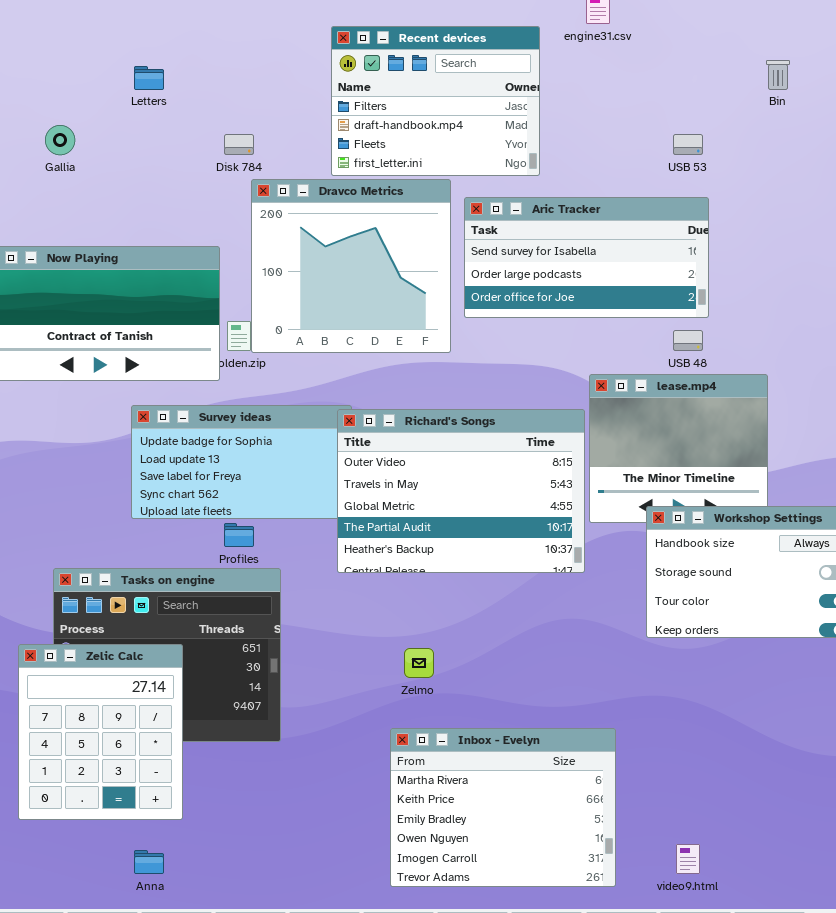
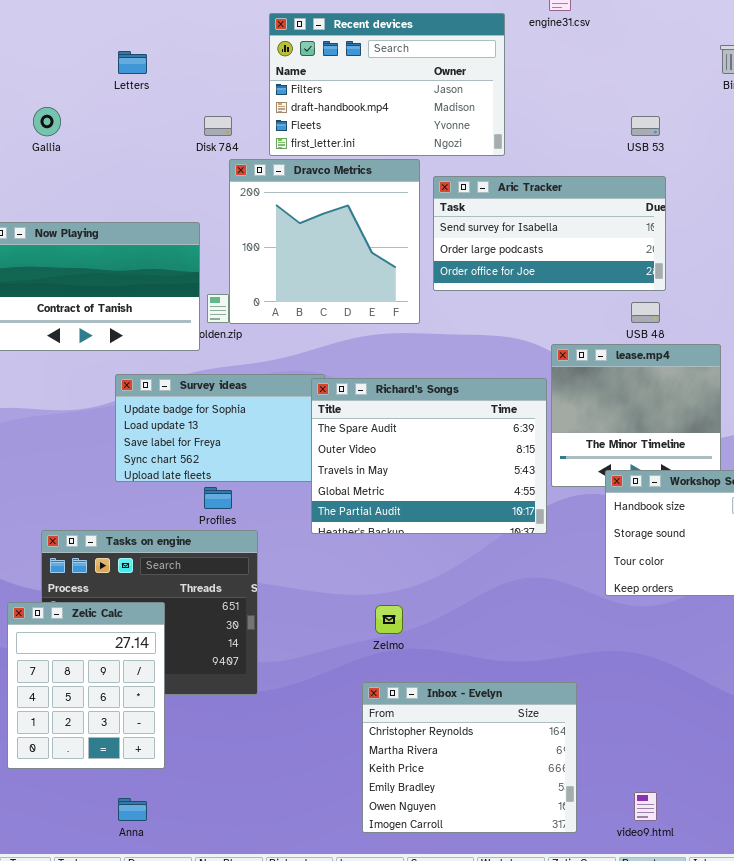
Recent devices: [331,26,540,176] -> [269,13,505,156], resized
Richard's Songs: [337,409,585,573] -> [311,378,547,534], scrolled up 1 row
Inbox - Evelyn: [390,728,616,887] -> [362,682,577,833], scrolled up 1 row

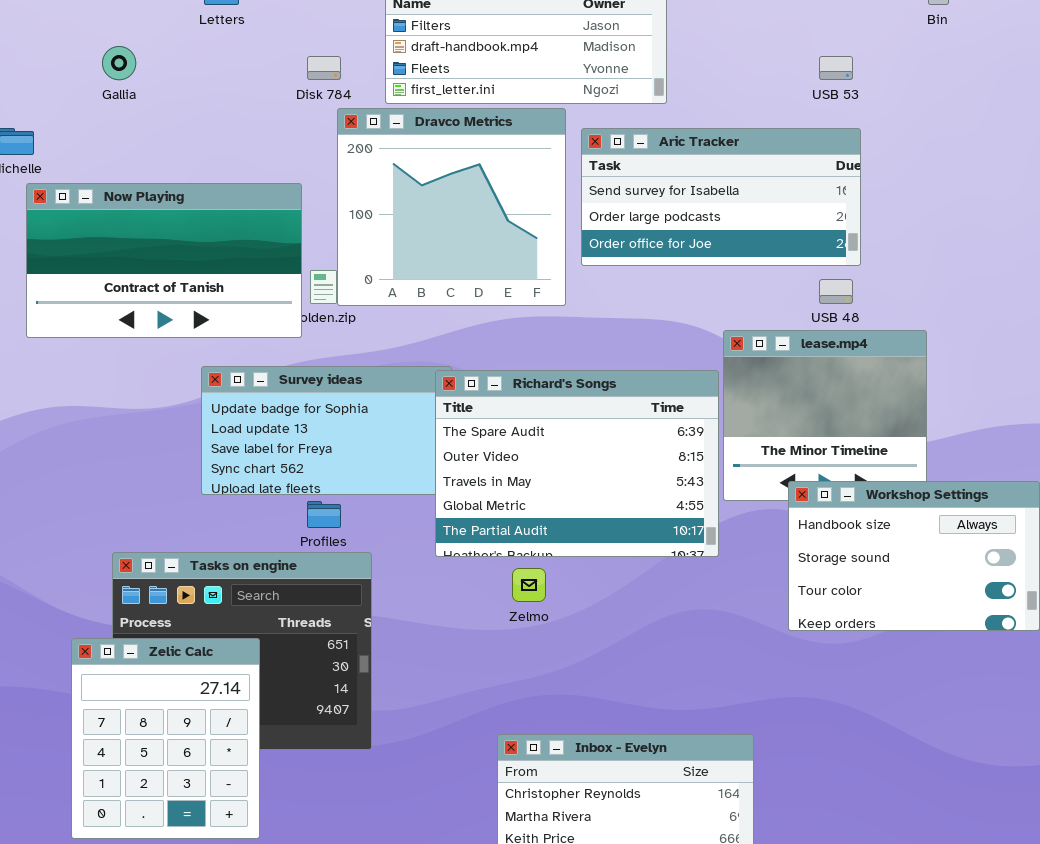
Zelmo: [375,605,403,634] -> [512,568,546,602], moved

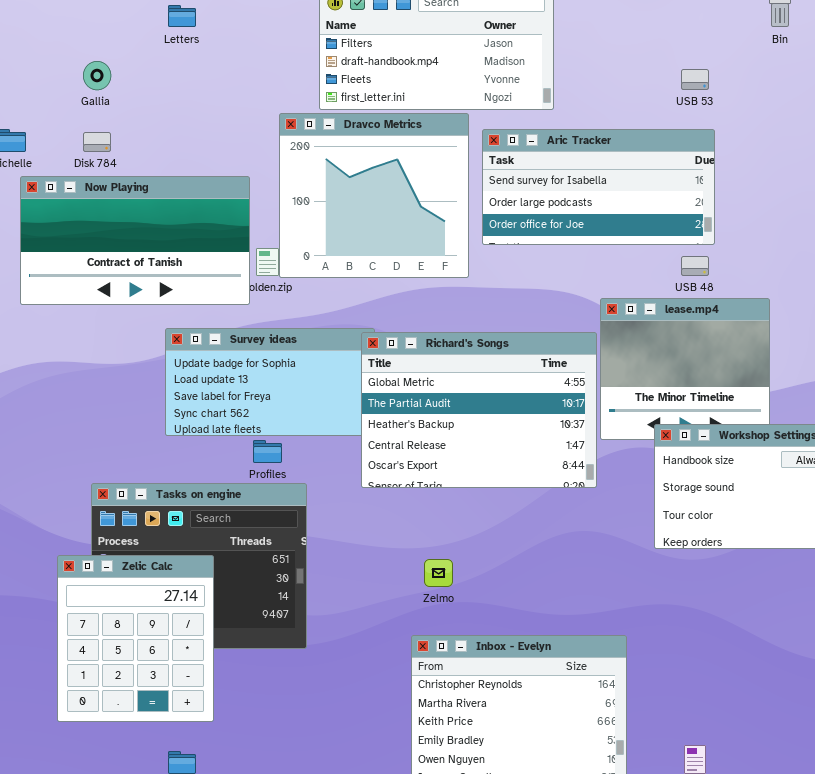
Disk 784: [307,56,341,80] -> [83,132,111,152], moved
Richard's Songs: [435,370,719,557] -> [361,332,597,488], scrolled down 3 rows
Zelmo: [512,568,546,602] -> [424,559,453,587], moved

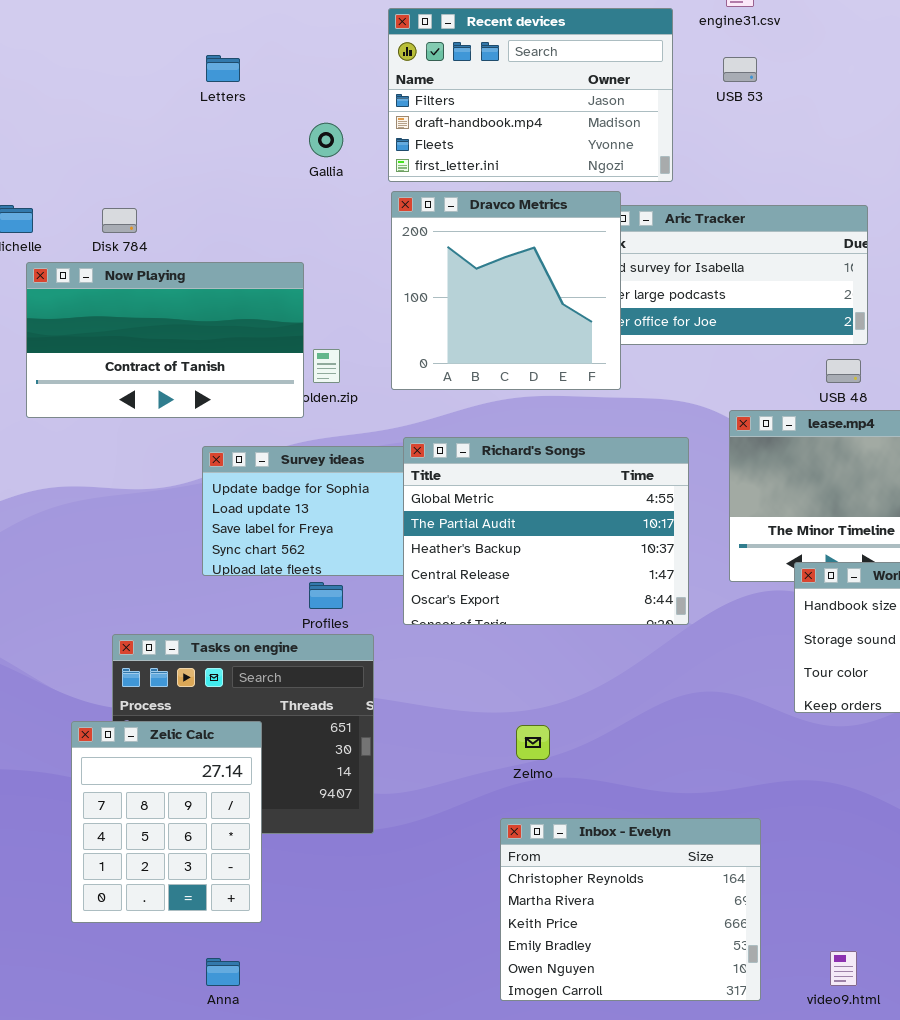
Gallia: [83,61,111,90] -> [309,123,343,157], moved
USB 53: [681,69,709,90] -> [723,57,757,82], moved
Dravco Metrics: [279,113,469,278] -> [391,191,621,390], moved
Richard's Songs: [361,332,597,488] -> [403,437,689,625], moved

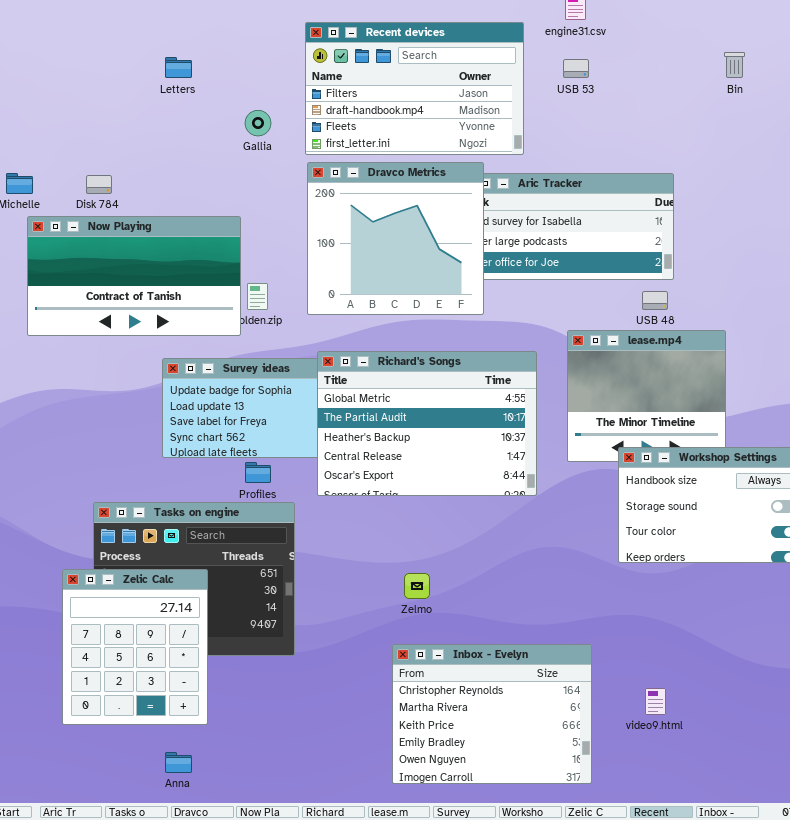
video9.html: [830,951,857,986] -> [645,688,666,715], moved

